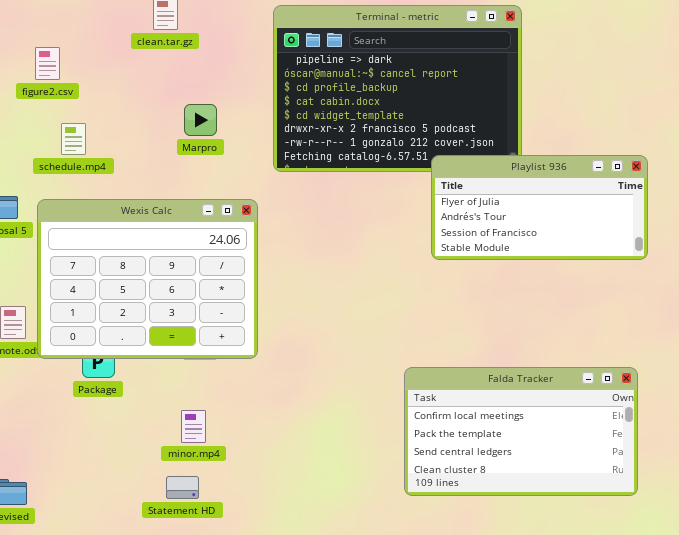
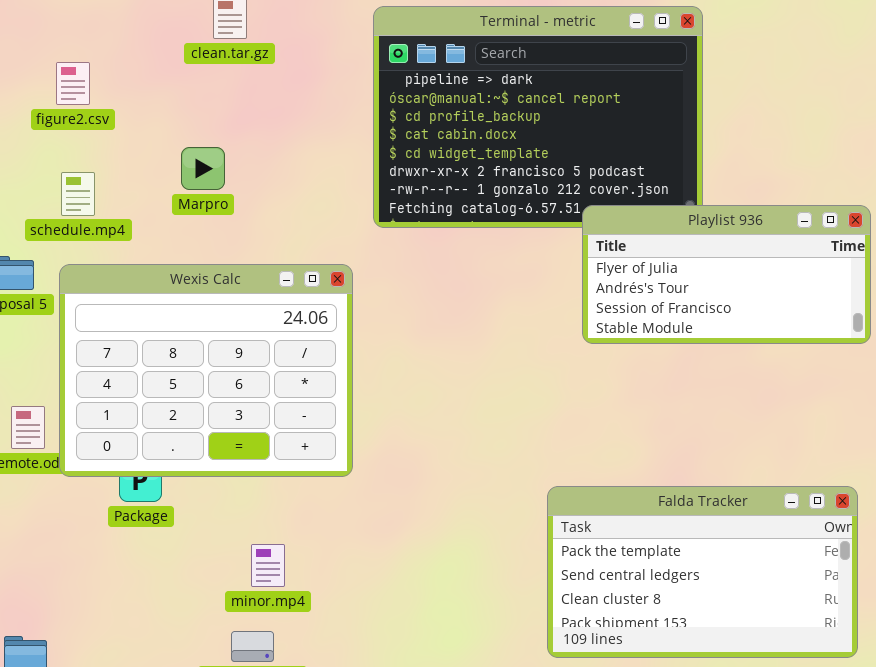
Marpro: [184,104,217,136] -> [181,147,225,190], moved
schedule.mp4: [61,123,86,155] -> [61,172,95,216], moved
Falda Tracker: [404,367,638,496] -> [547,486,858,658], scrolled down 1 row

